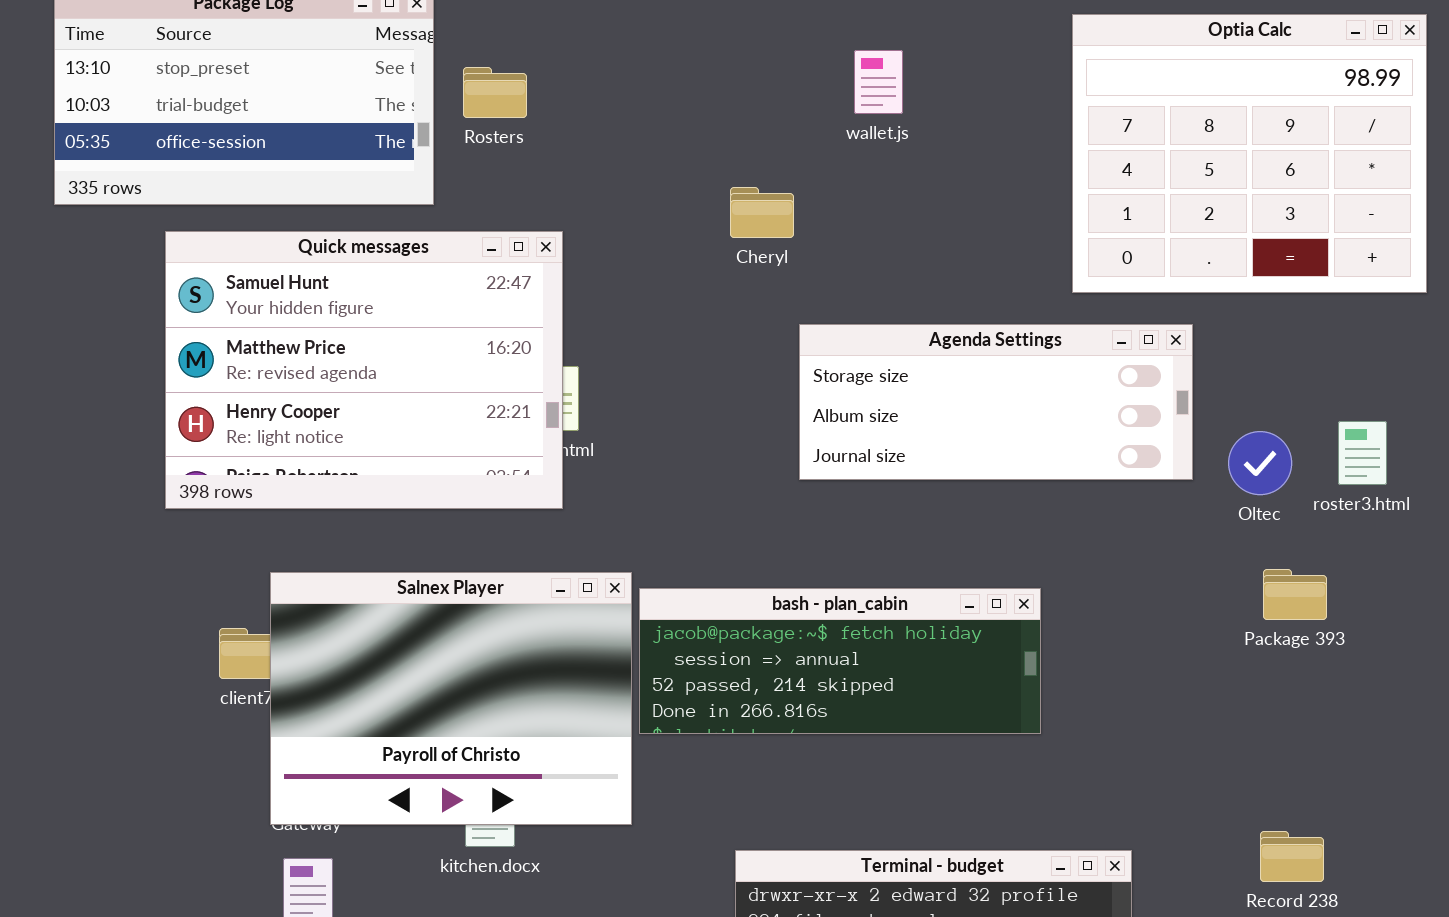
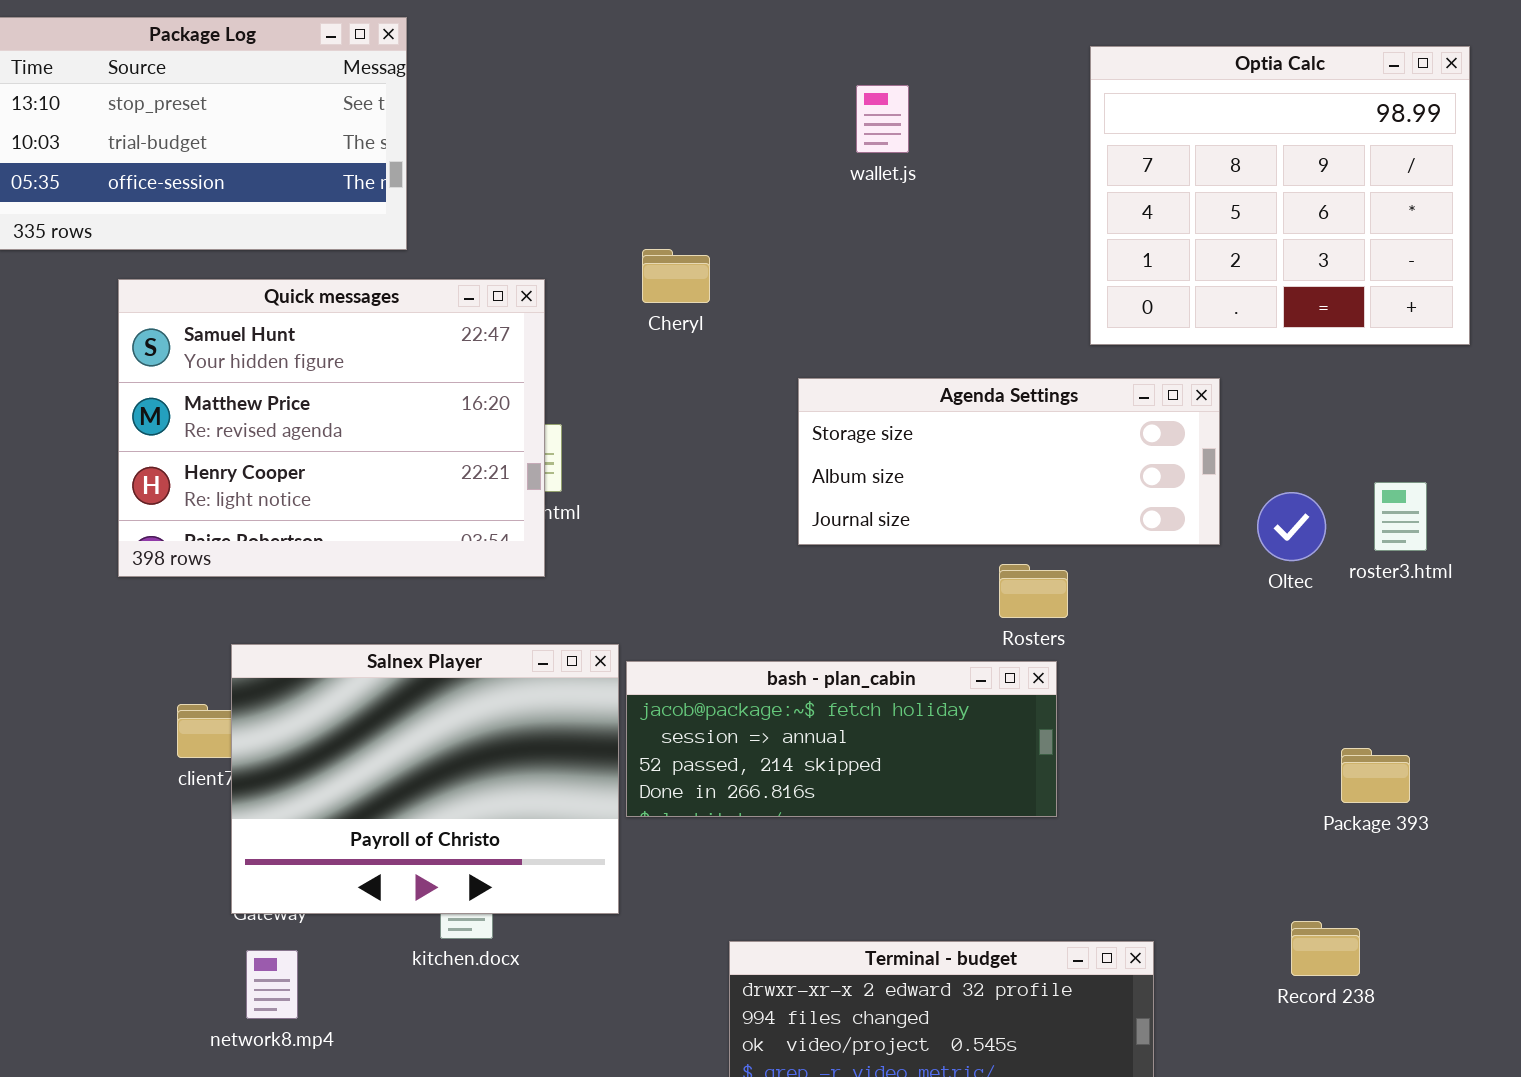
Rosters: [463,67,527,118] -> [999,564,1068,618], moved
Cheryl: [730,187,794,238] -> [642,249,710,303], moved
Package 393: [1263,569,1327,620] -> [1341,748,1410,803], moved

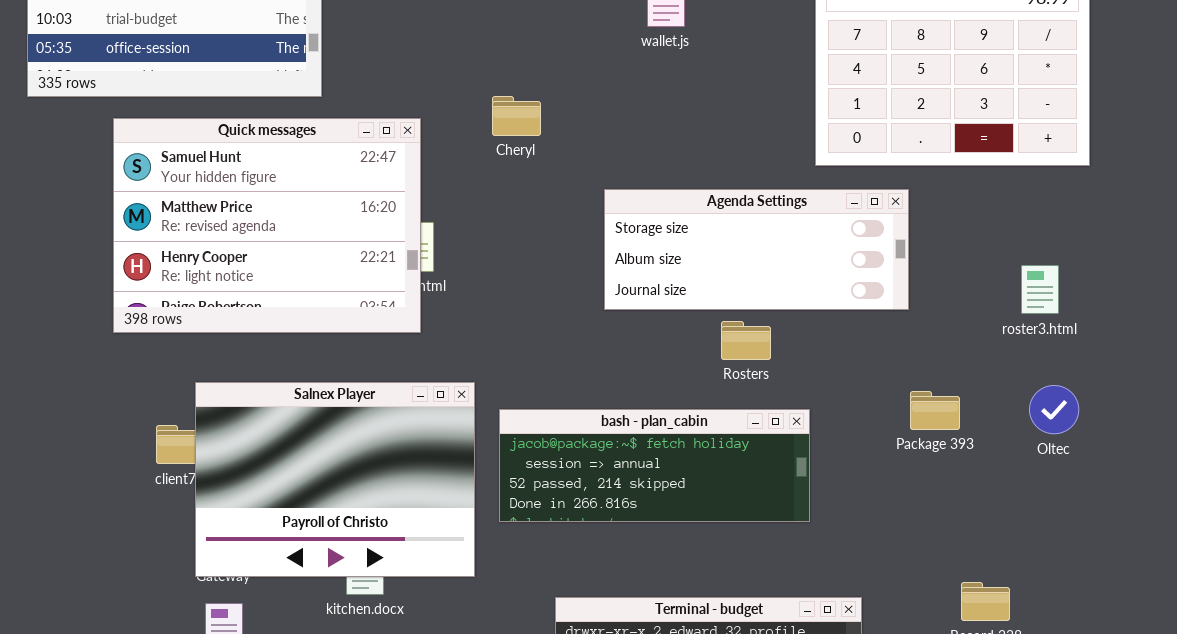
Oltec: [1257,492,1326,561] -> [1029,385,1079,434], moved
Rosters: [999,564,1068,618] -> [721,321,771,360], moved
bash - plan_cabin: [626,661,1057,817] -> [499,409,810,522], moved
Package 393: [1341,748,1410,803] -> [910,391,960,430], moved

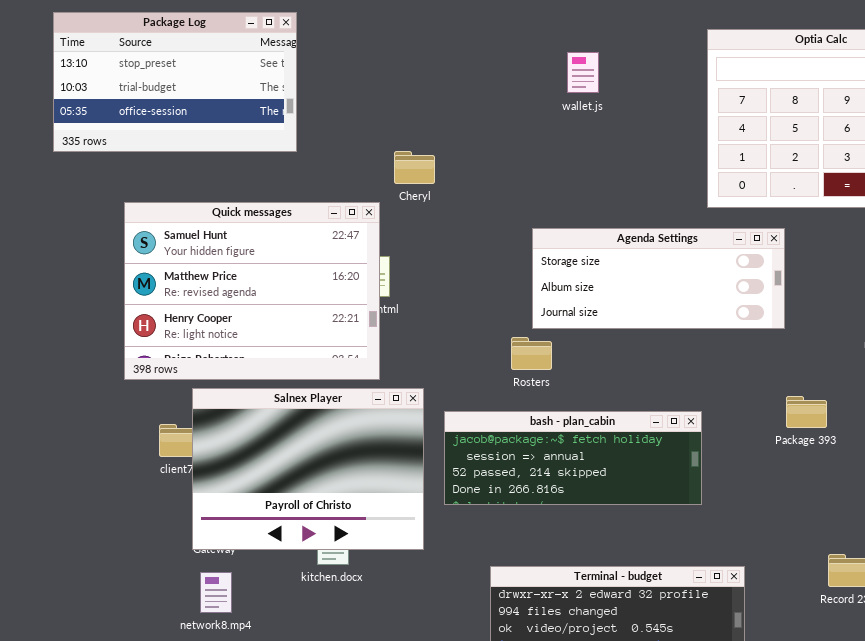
Cheryl: [492,96,541,136] -> [394,151,435,184], moved
Quick messages: [113,118,421,333] -> [124,202,380,380], moved
Rosters: [721,321,771,360] -> [511,337,552,370], moved

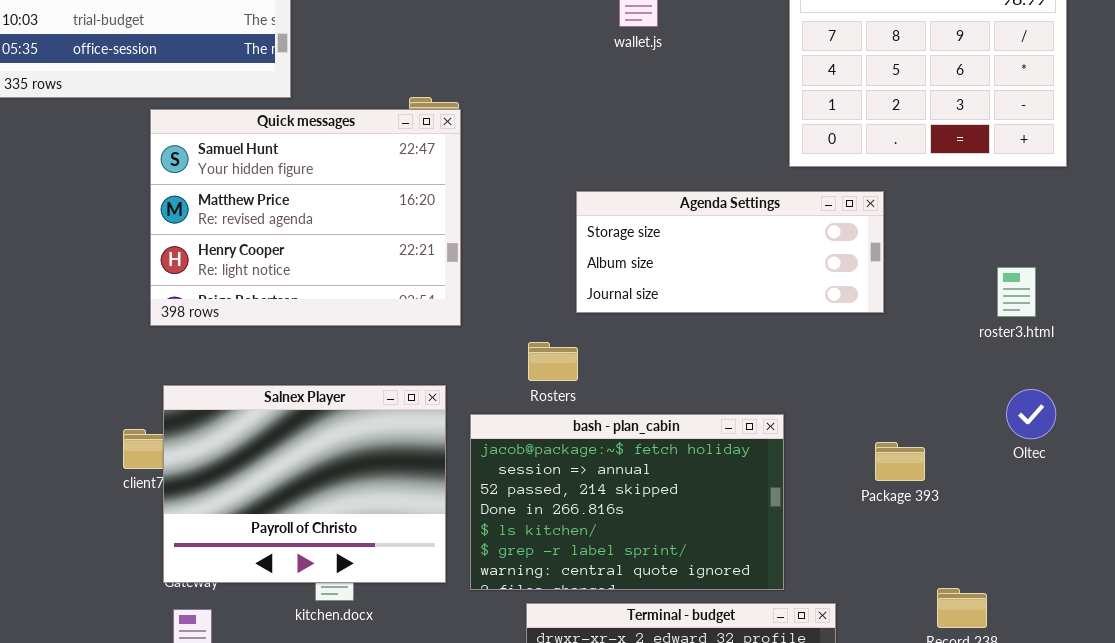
Quick messages: [124,202,380,380] -> [150,109,461,326], moved
Rosters: [511,337,552,370] -> [528,342,578,381], moved
Package 393: [786,396,827,428] -> [875,442,925,481], moved
bash - plan_cabin: [444,411,702,505] -> [470,414,784,590], resized

